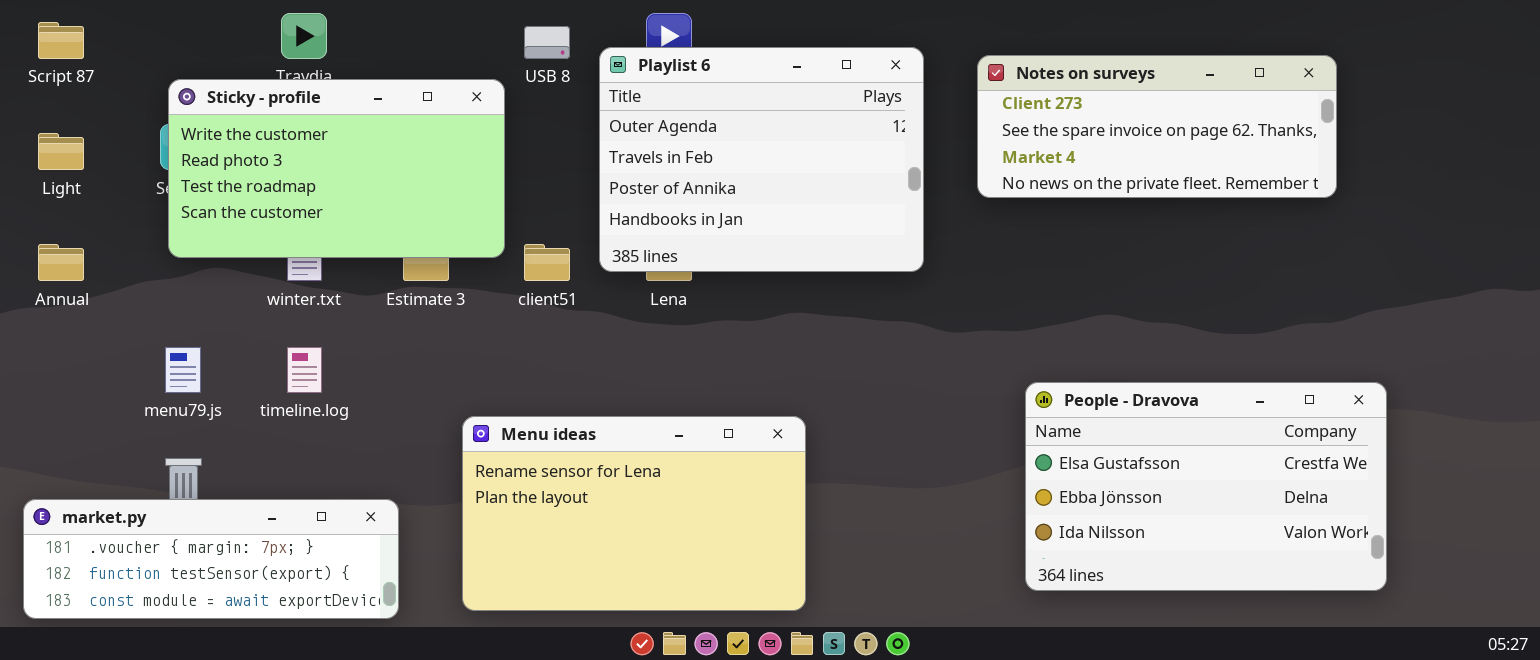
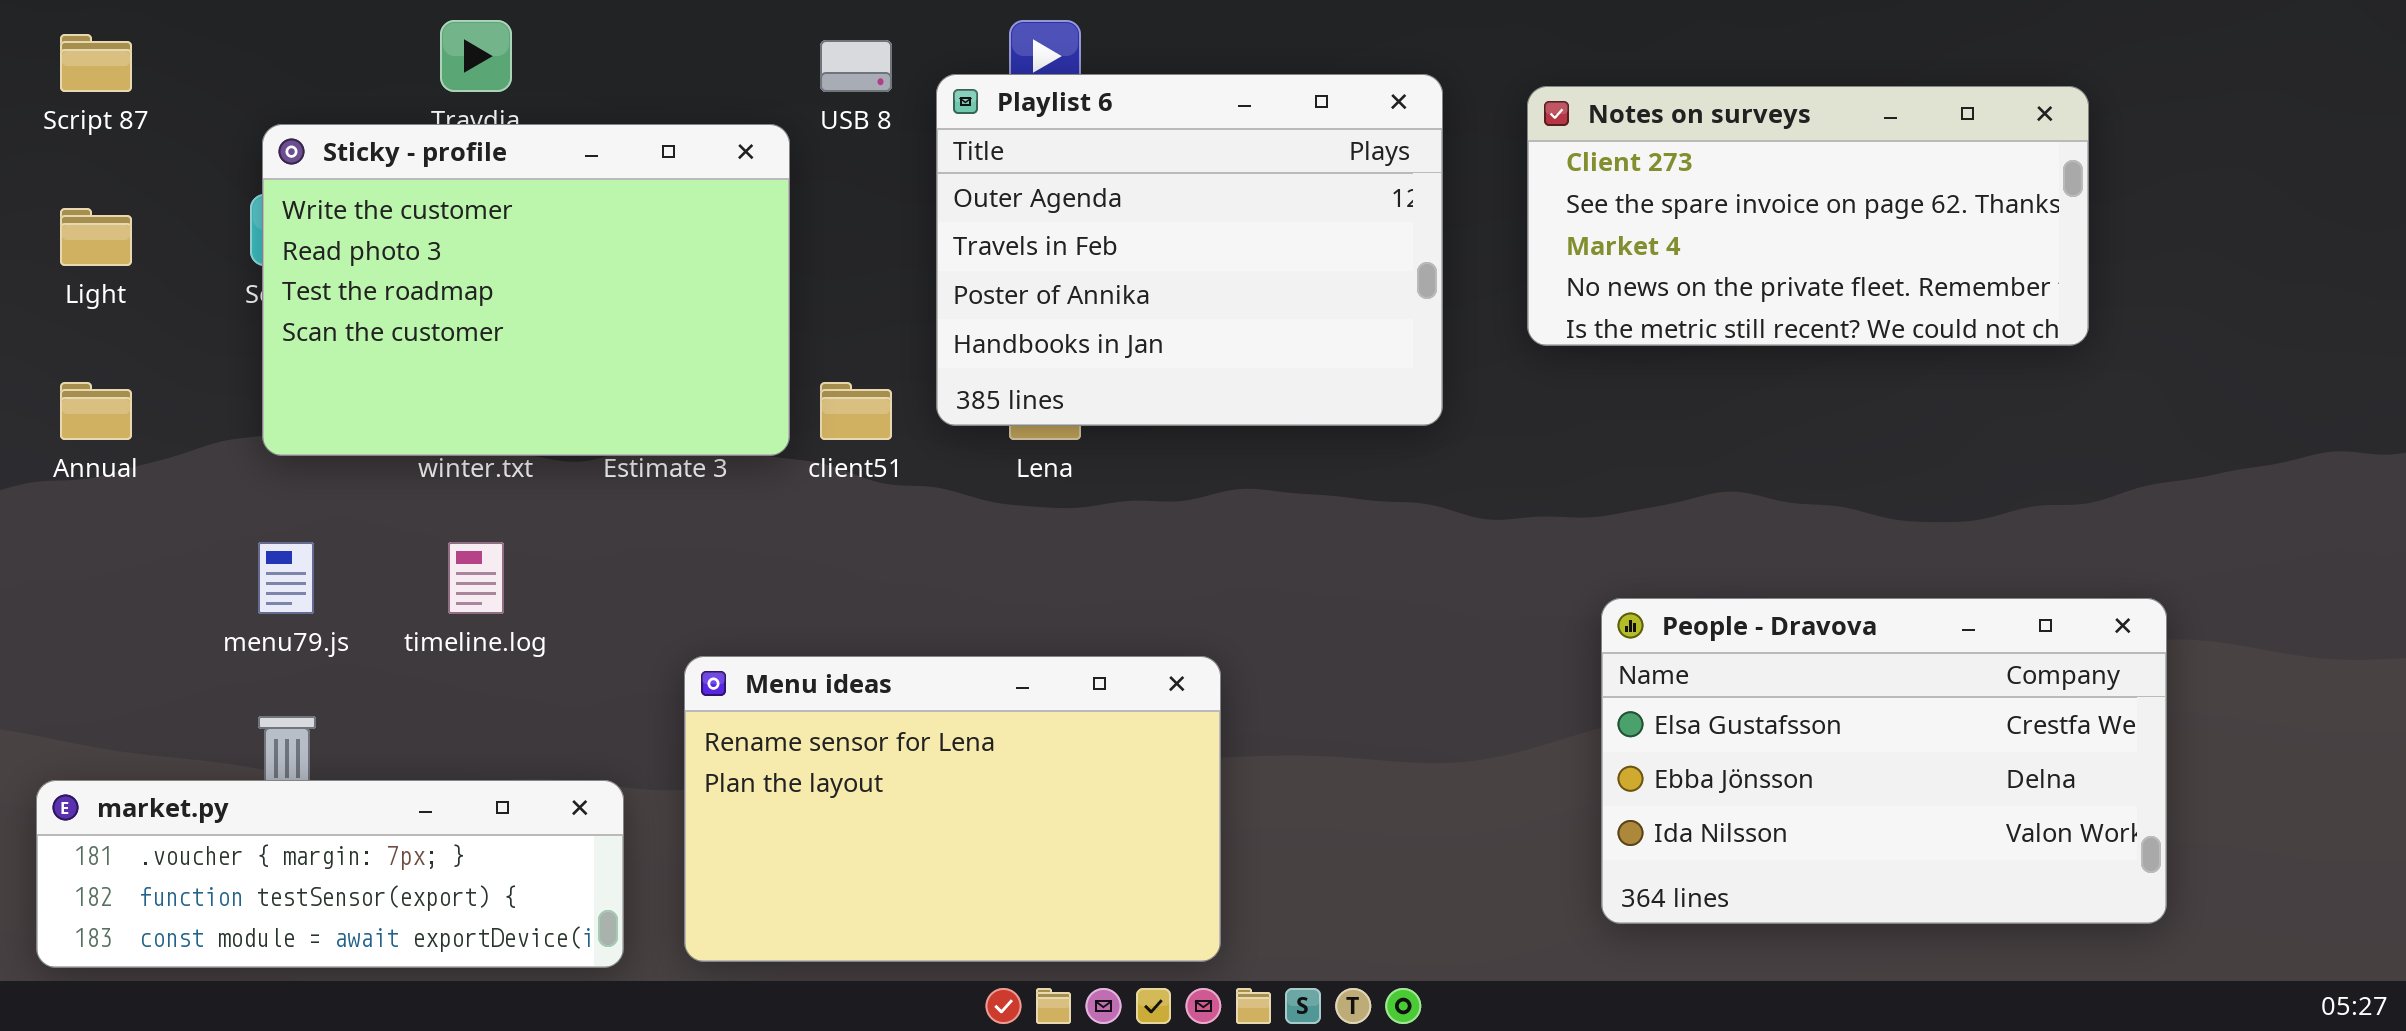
Notes on surveys: [977,55,1337,198] -> [1527,86,2089,346], resized
Sticky - profile: [168,79,505,258] -> [262,124,790,456], resized
Menu ideas: [462,416,806,611] -> [684,656,1221,962], moved

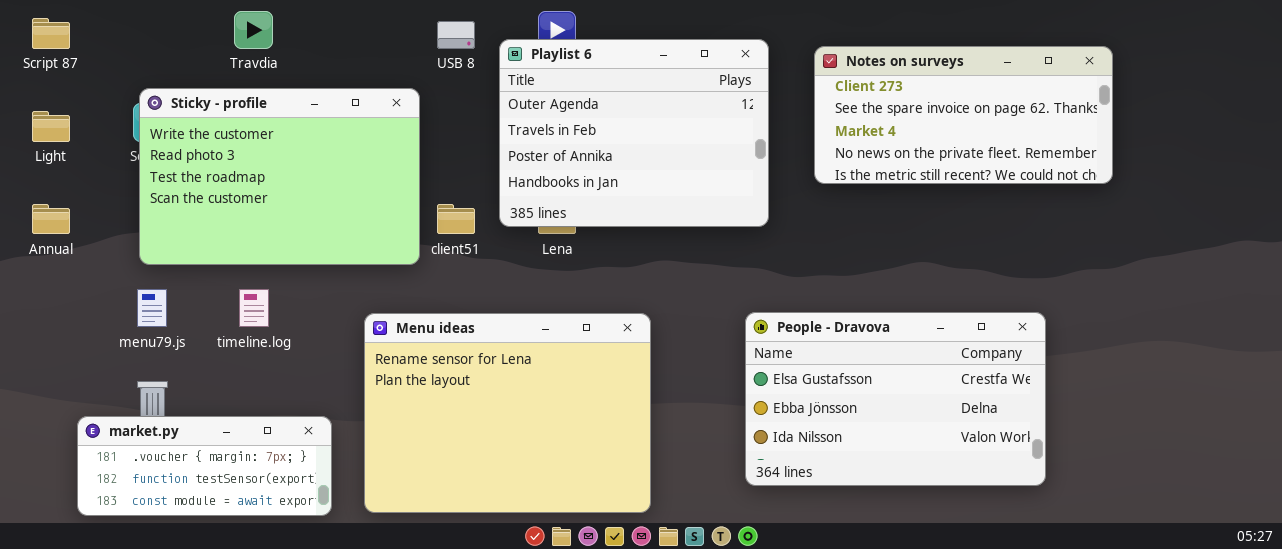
Sticky - profile: [262,124,790,456] -> [139,88,420,265], moved
People - Dravova: [1601,598,2167,924] -> [745,312,1046,486], moved
Menu ideas: [684,656,1221,962] -> [364,313,651,513], resized
market.py: [36,780,624,968] -> [77,416,332,516], resized

